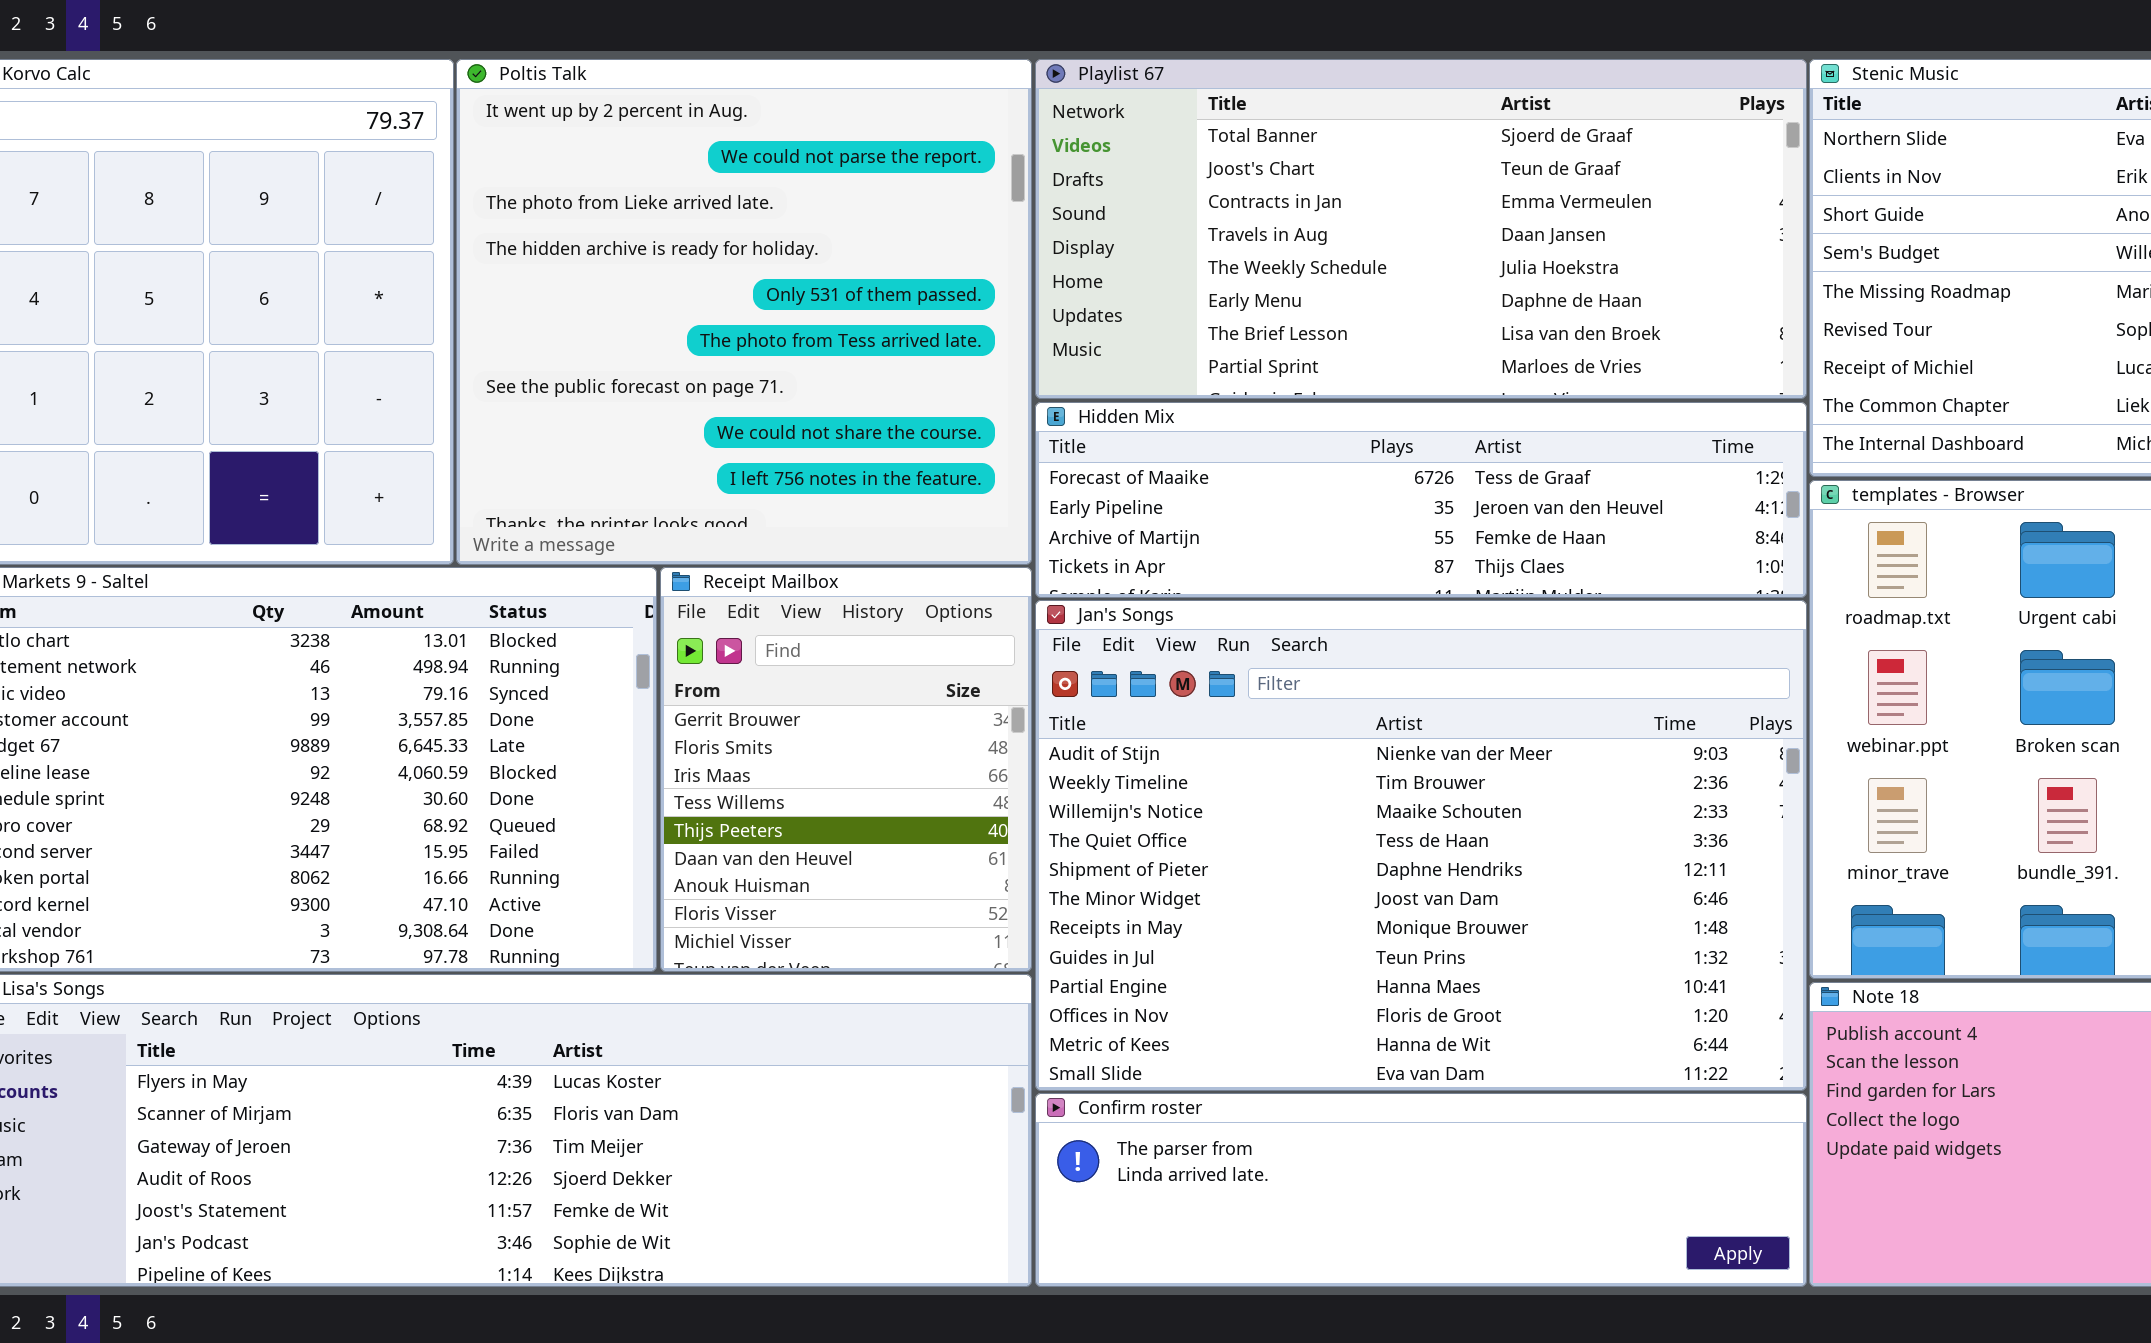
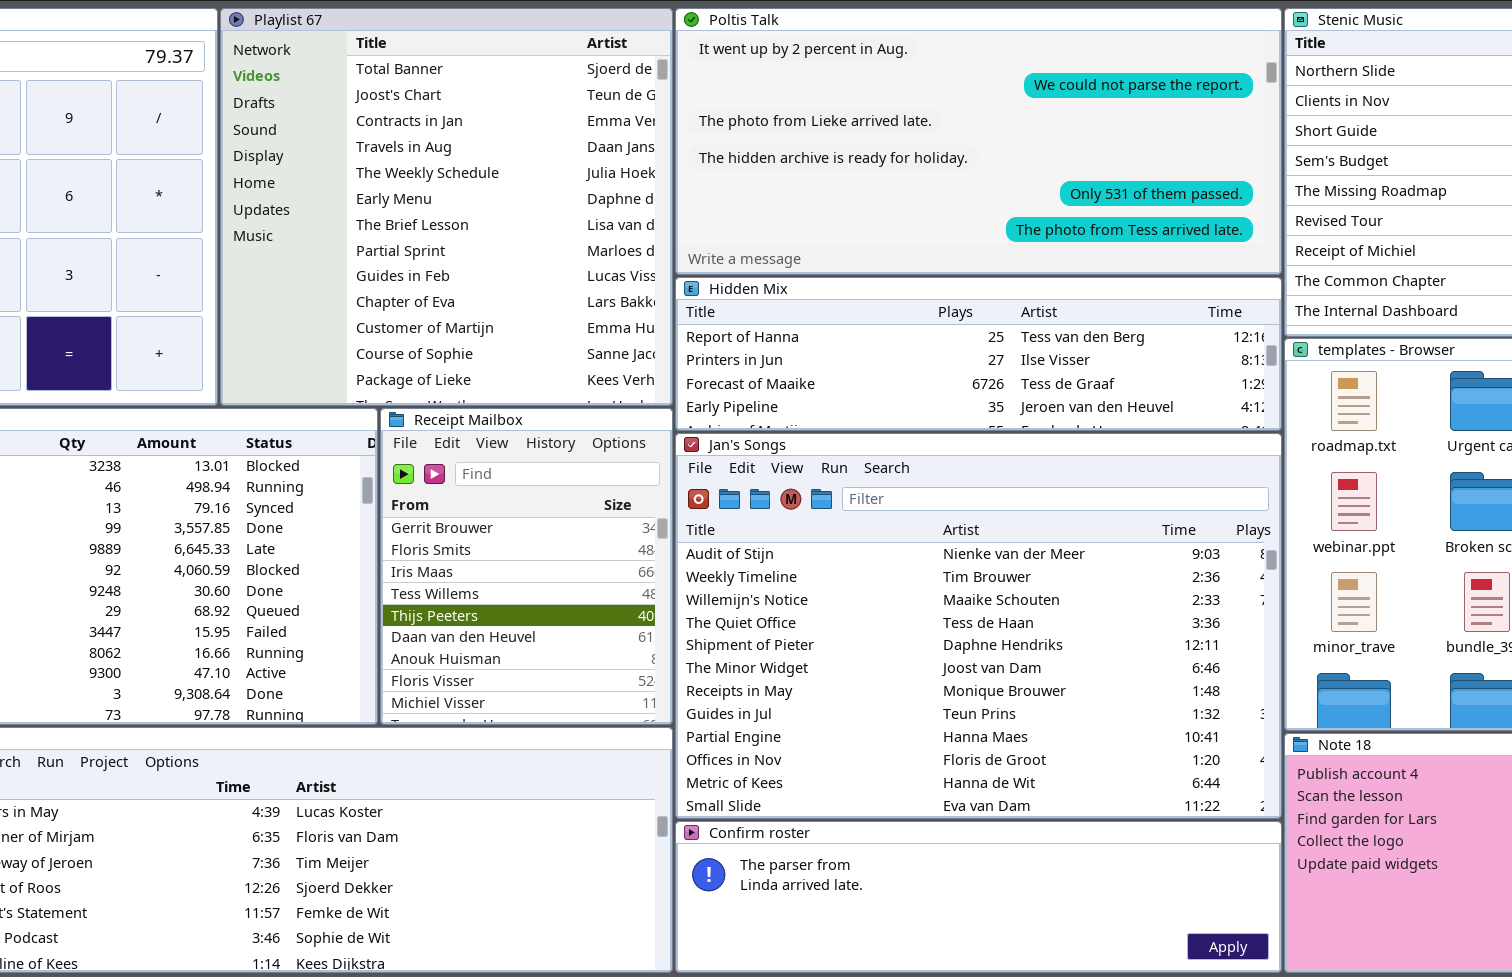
Poltis Talk: [456,59,1032,565] -> [675,8,1282,275], moved, resized
Playlist 67: [1035,59,1807,399] -> [220,8,673,406], moved, resized
Hidden Mix: [1035,402,1807,598] -> [675,277,1282,431], scrolled up 2 rows

